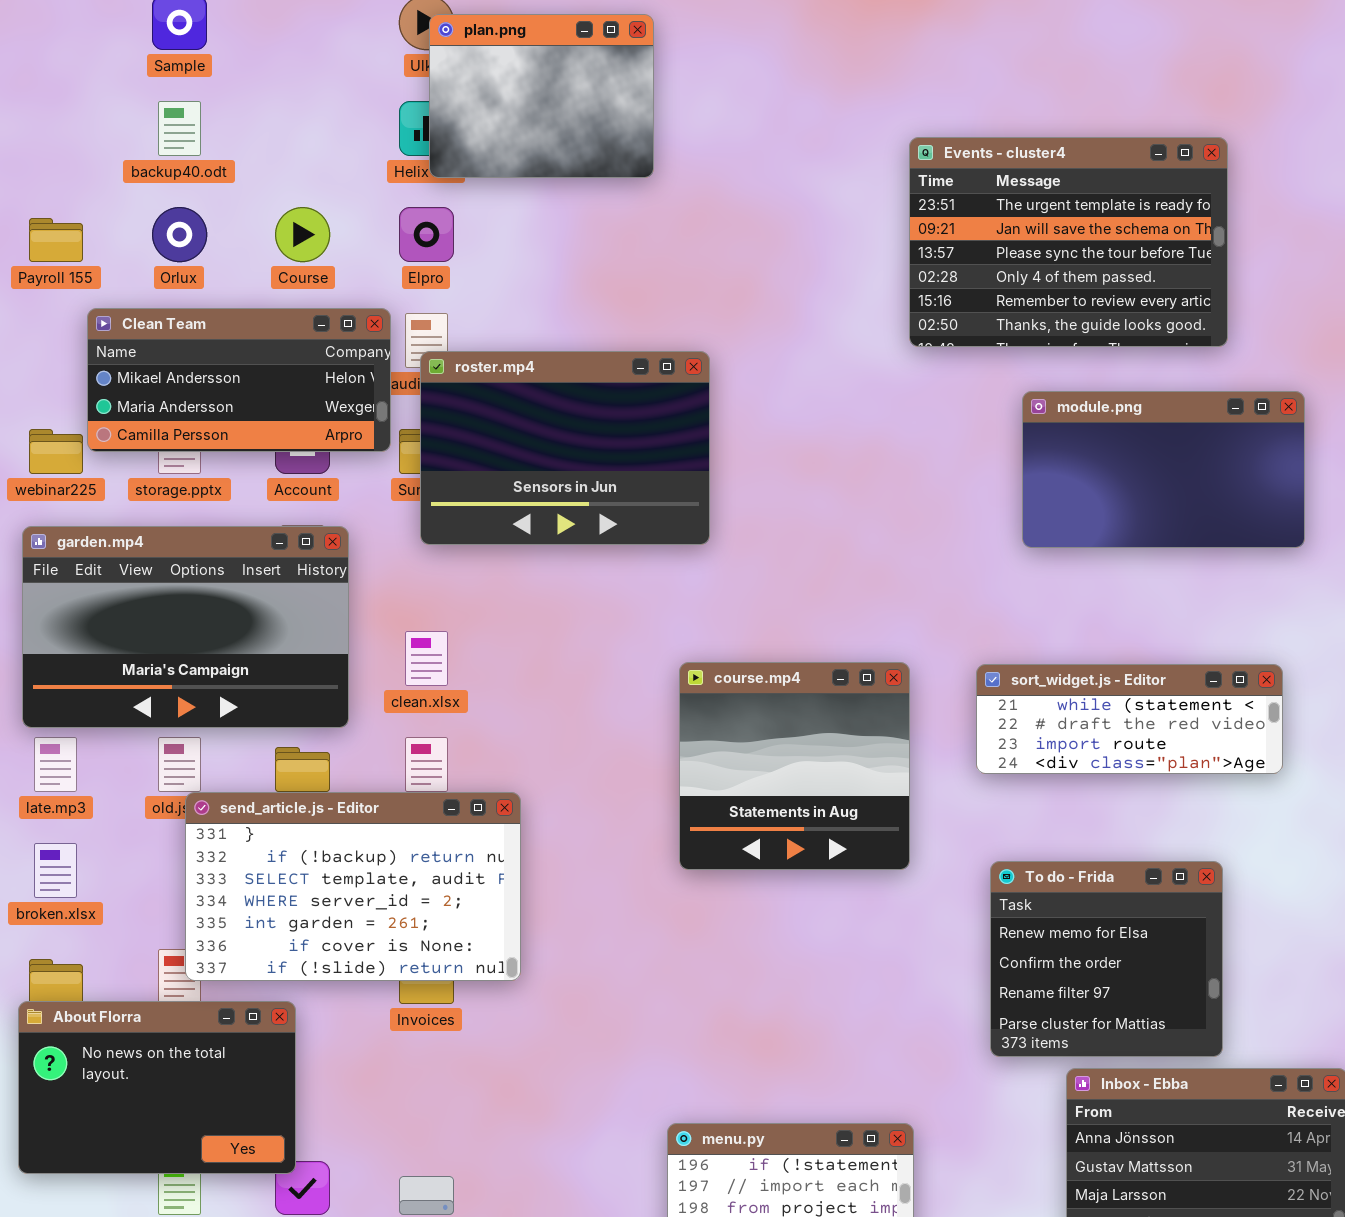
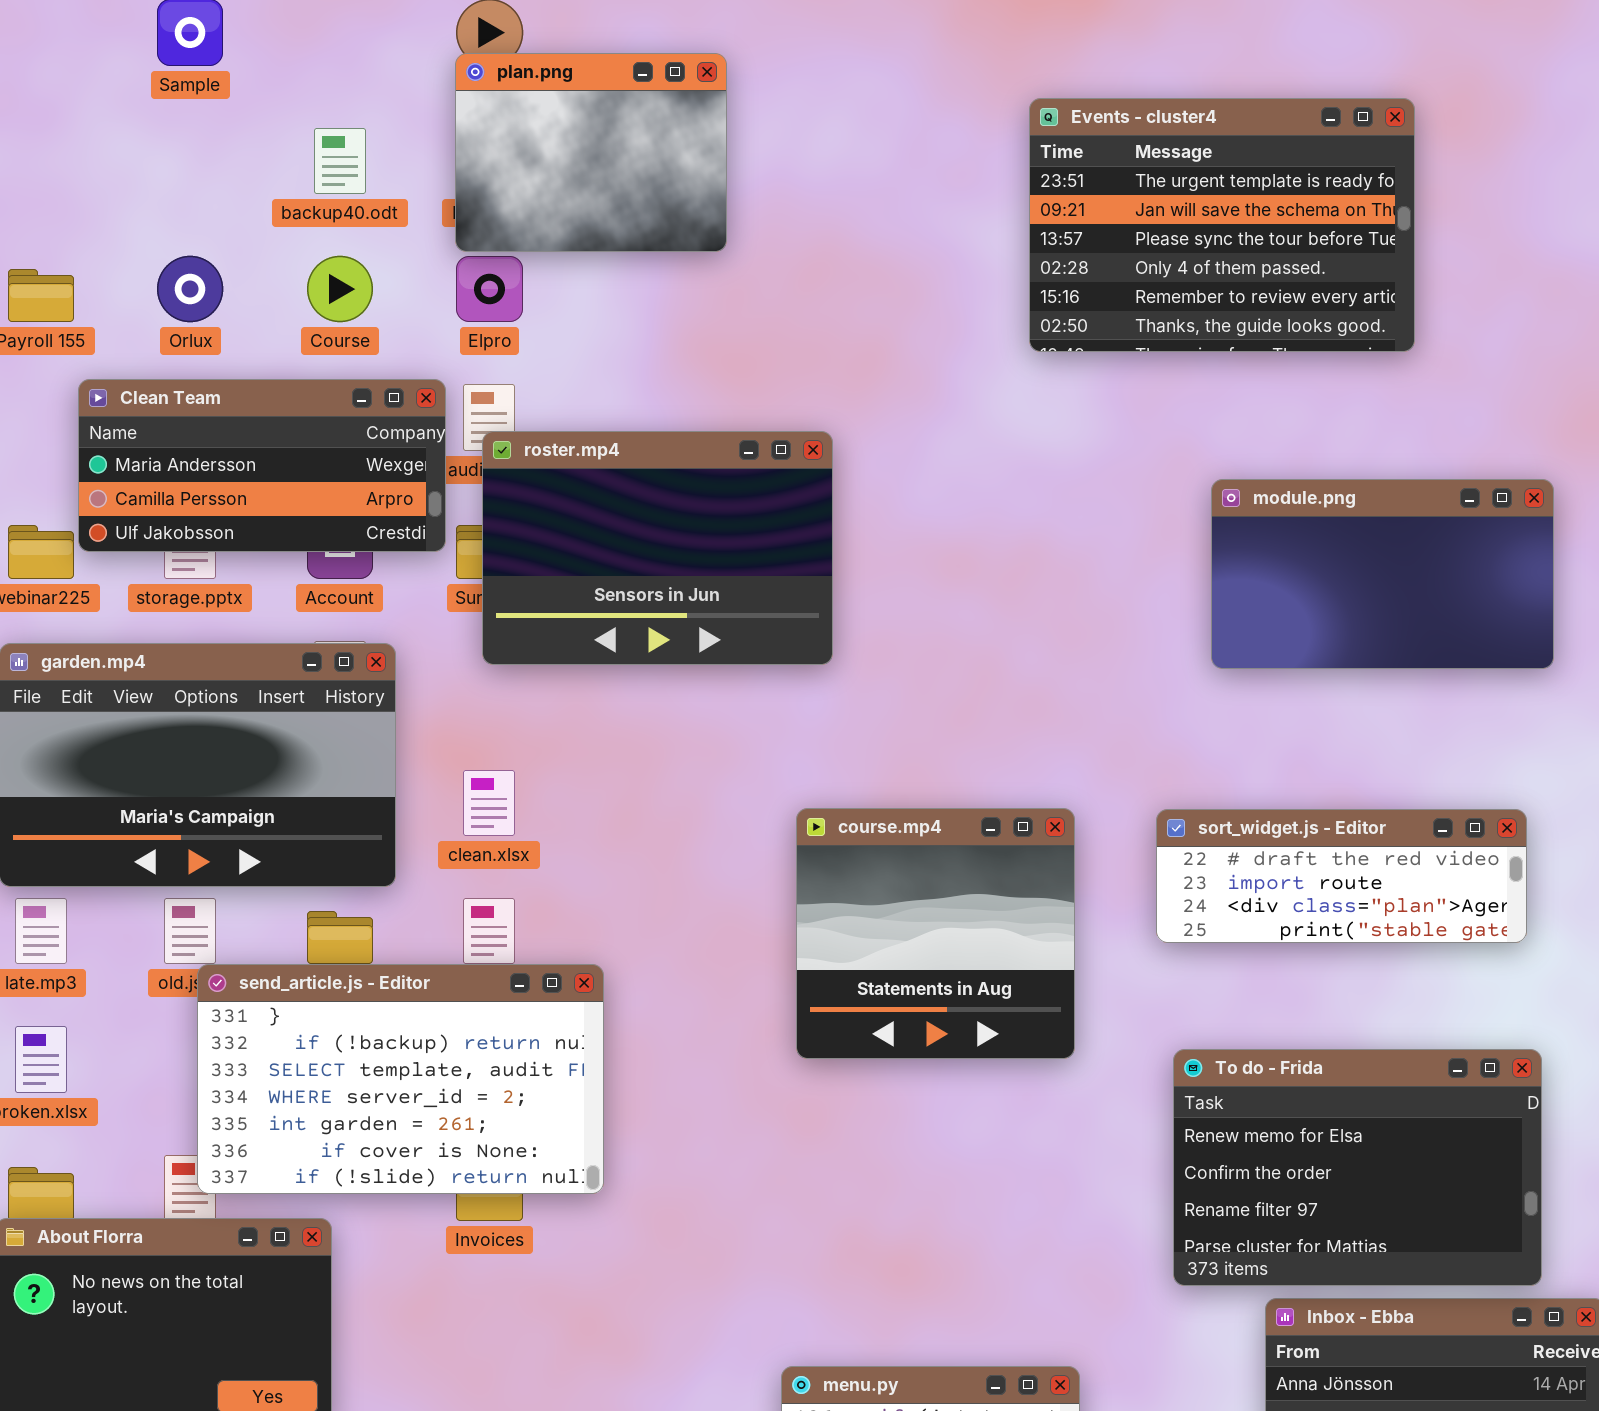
plan.png: [429,14,654,178] -> [455,53,727,252], moved
backup40.odt: [158,101,201,156] -> [314,128,366,194], moved
Events - cluster4: [909,137,1228,347] -> [1029,98,1415,352], moved
Clean Team: [87,308,391,452] -> [78,379,446,552], scrolled down 1 row
sort_widget.js - Editor: [976,664,1283,774] -> [1156,809,1527,943], scrolled down 1 row
To do - Frida: [990,861,1223,1057] -> [1173,1049,1542,1286], resized

